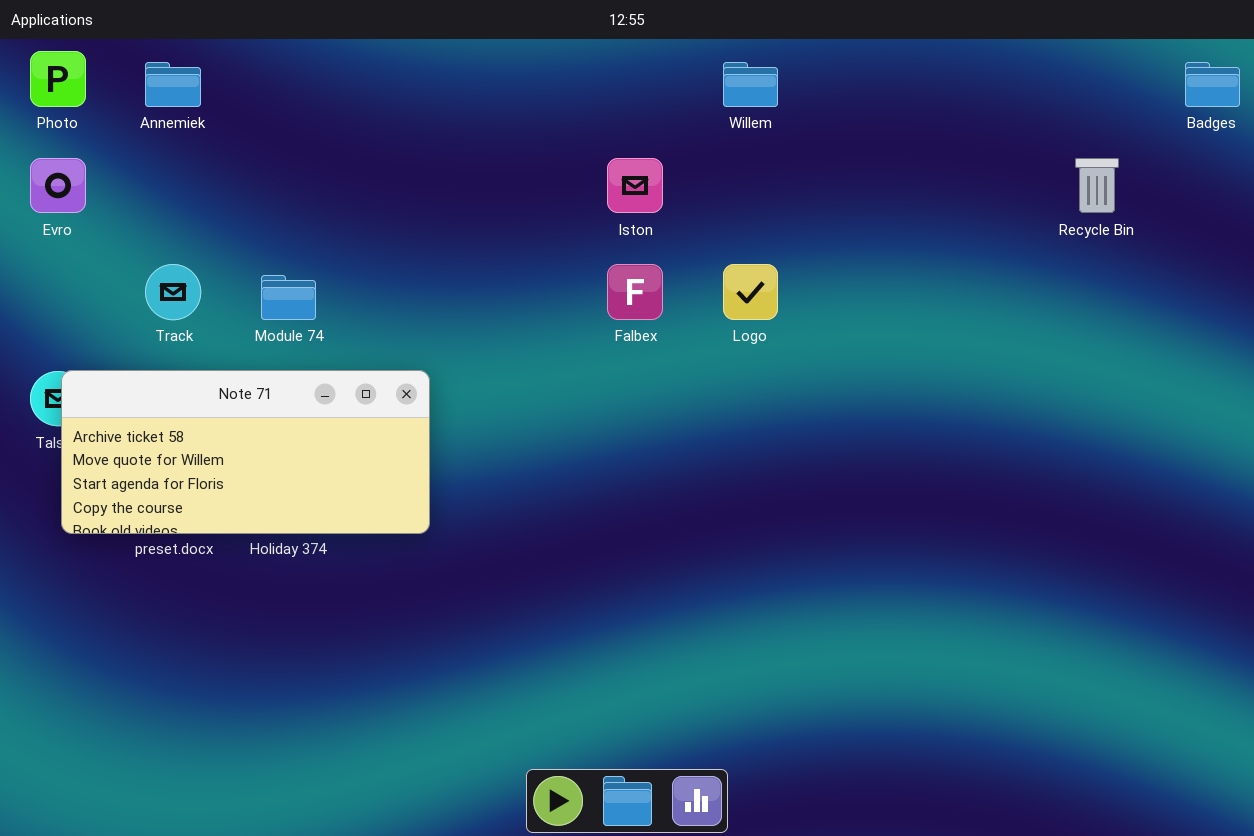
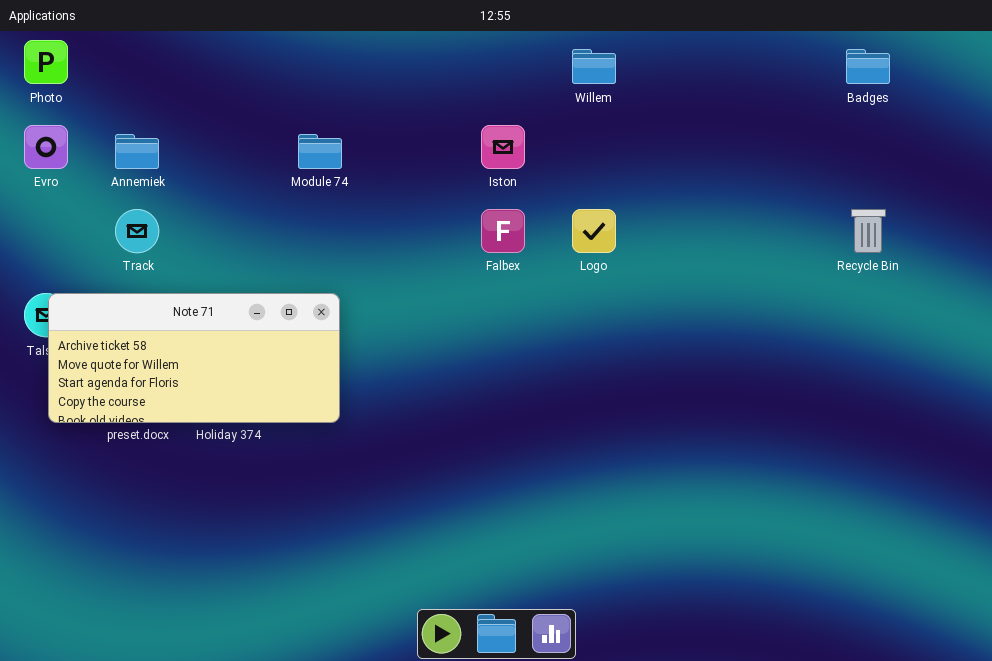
Annemiek: [145,62,201,107] -> [115,134,159,169], moved
Badges: [1185,62,1240,107] -> [846,49,890,84], moved
Recycle Bin: [1075,158,1119,213] -> [851,209,886,253], moved
Module 74: [261,275,316,320] -> [298,134,342,169], moved

